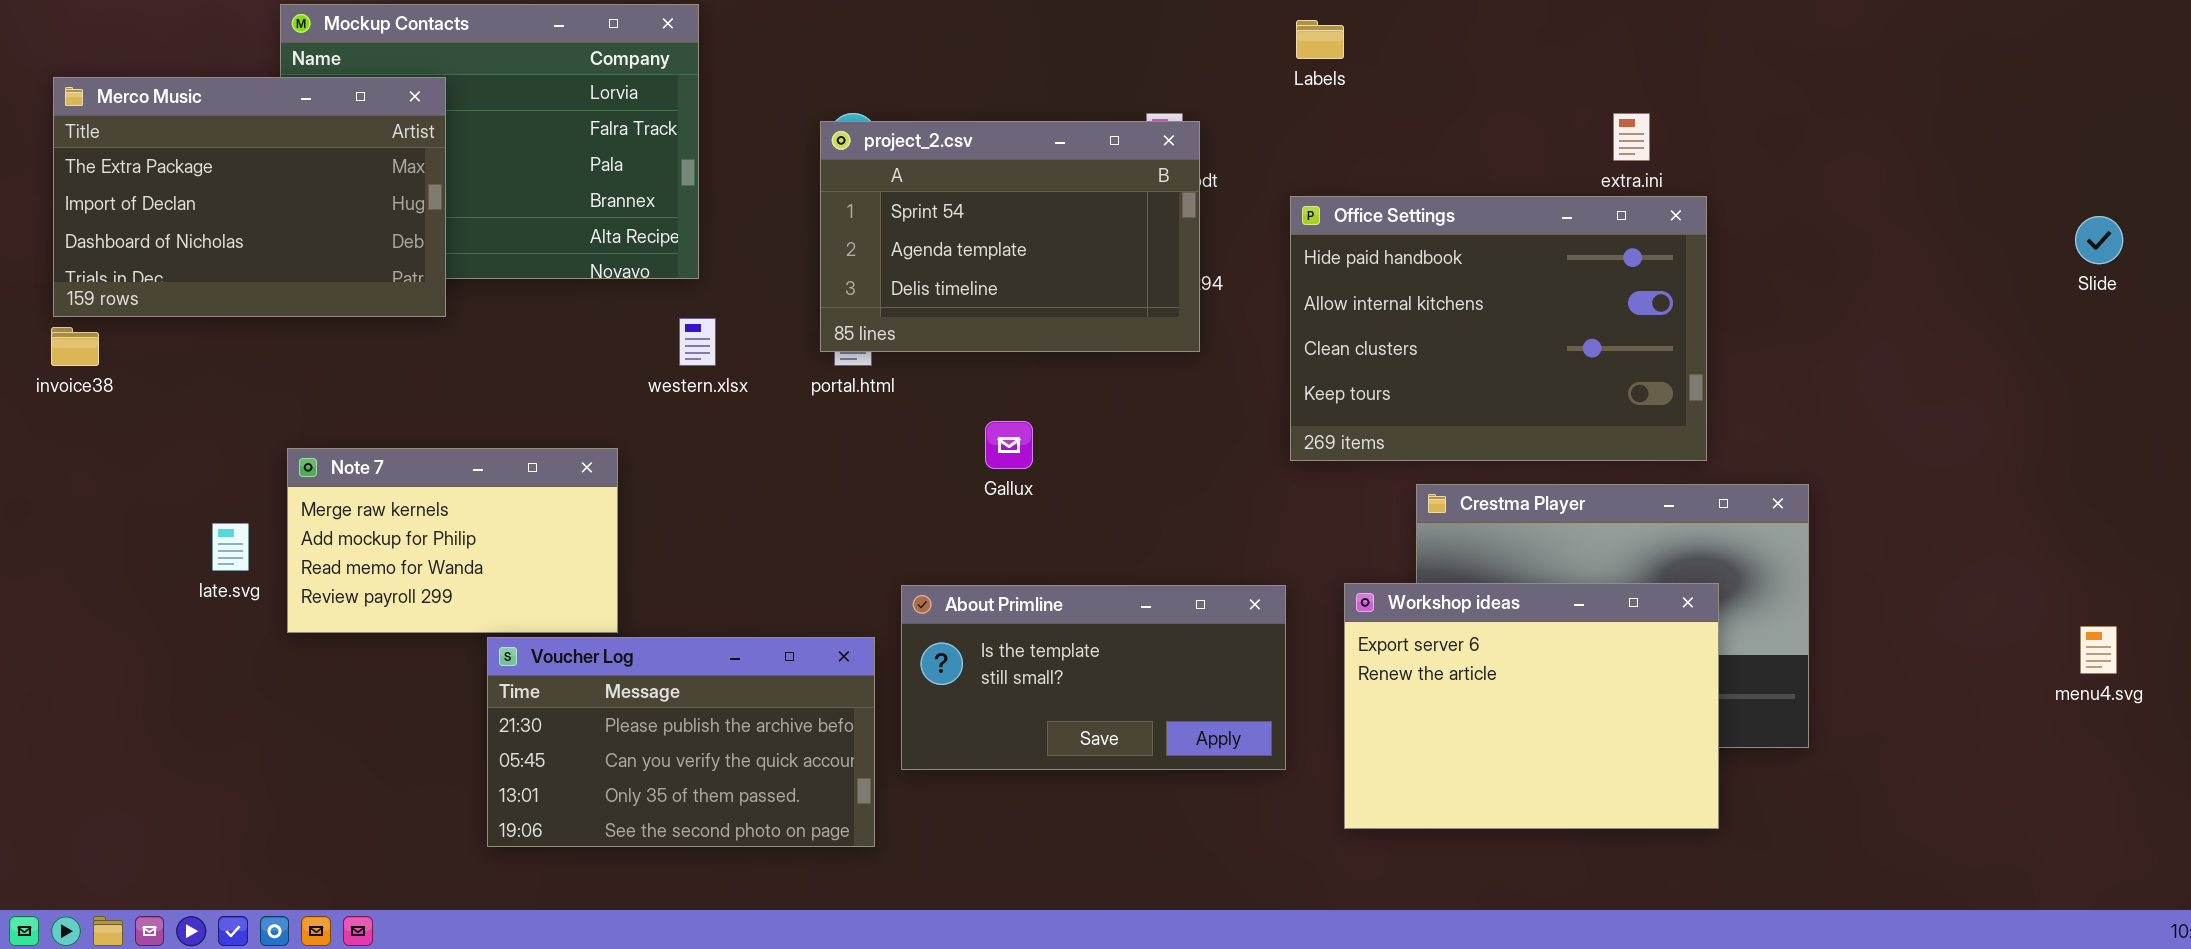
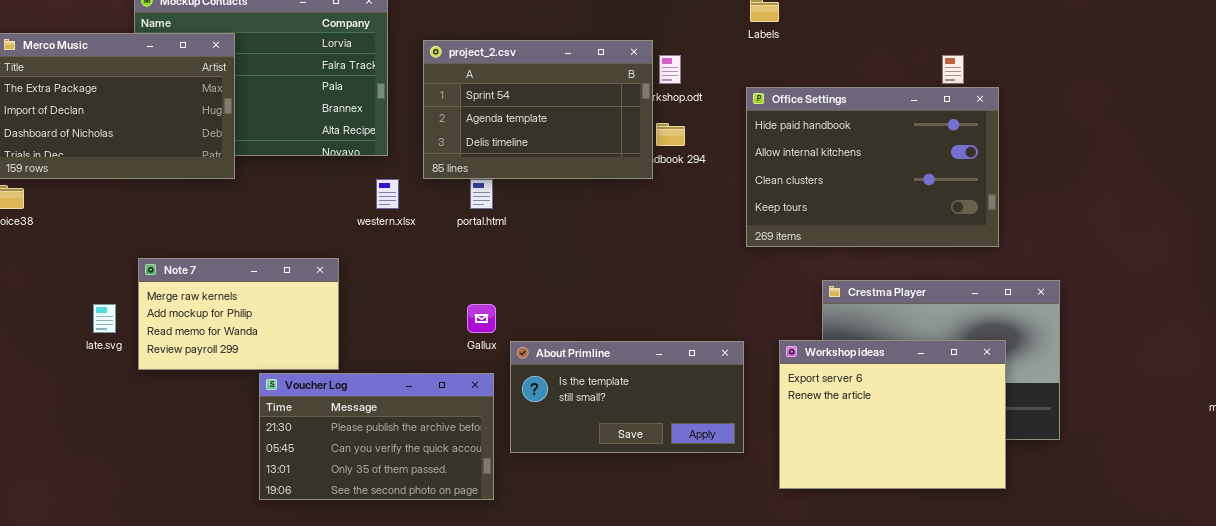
project_2.csv: [820,121,1200,352] -> [423,40,653,179], moved
Office Settings: [1290,196,1707,461] -> [746,87,999,247], moved
Gallux: [985,421,1033,469] -> [467,304,496,333], moved

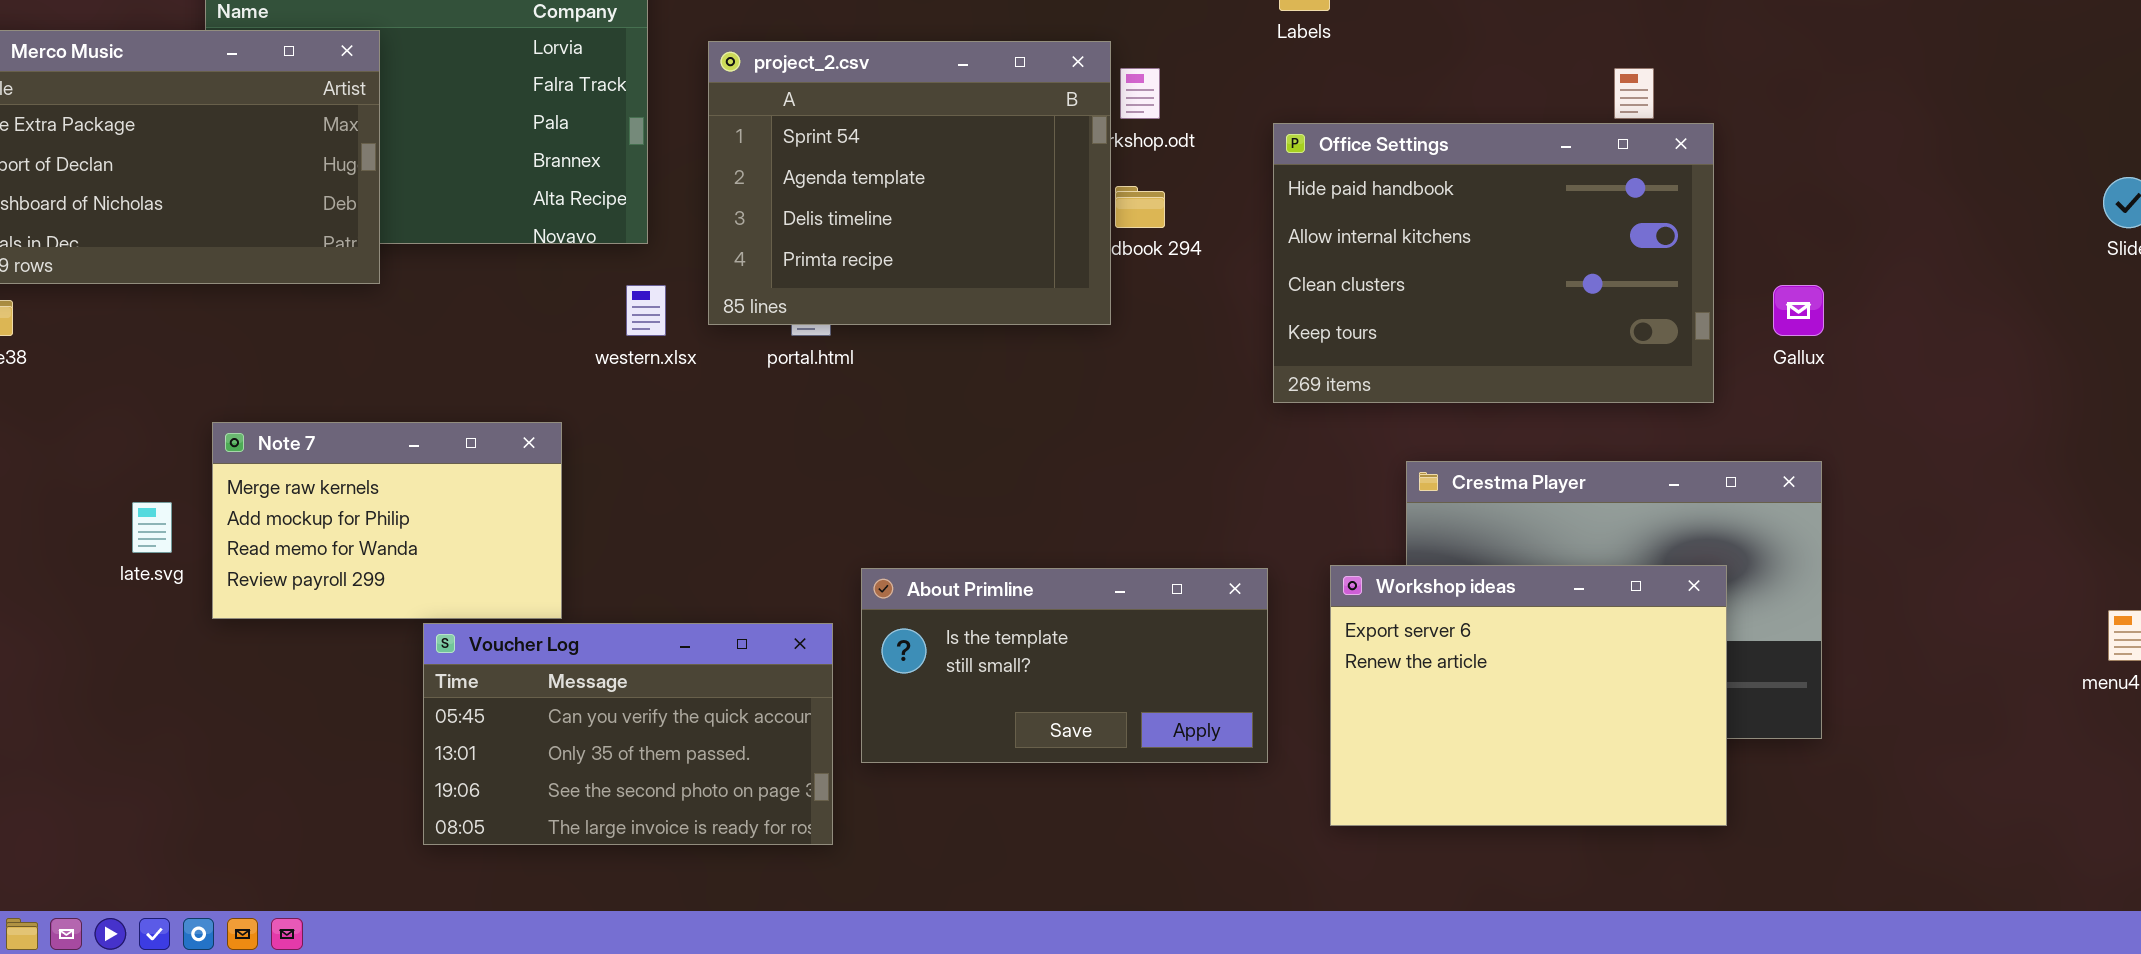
project_2.csv: [423,40,653,179] -> [708,41,1111,325], resized
Gallux: [467,304,496,333] -> [1773,285,1824,336], moved
Voucher Log: [259,373,494,500] -> [423,623,833,845], scrolled down 1 row

